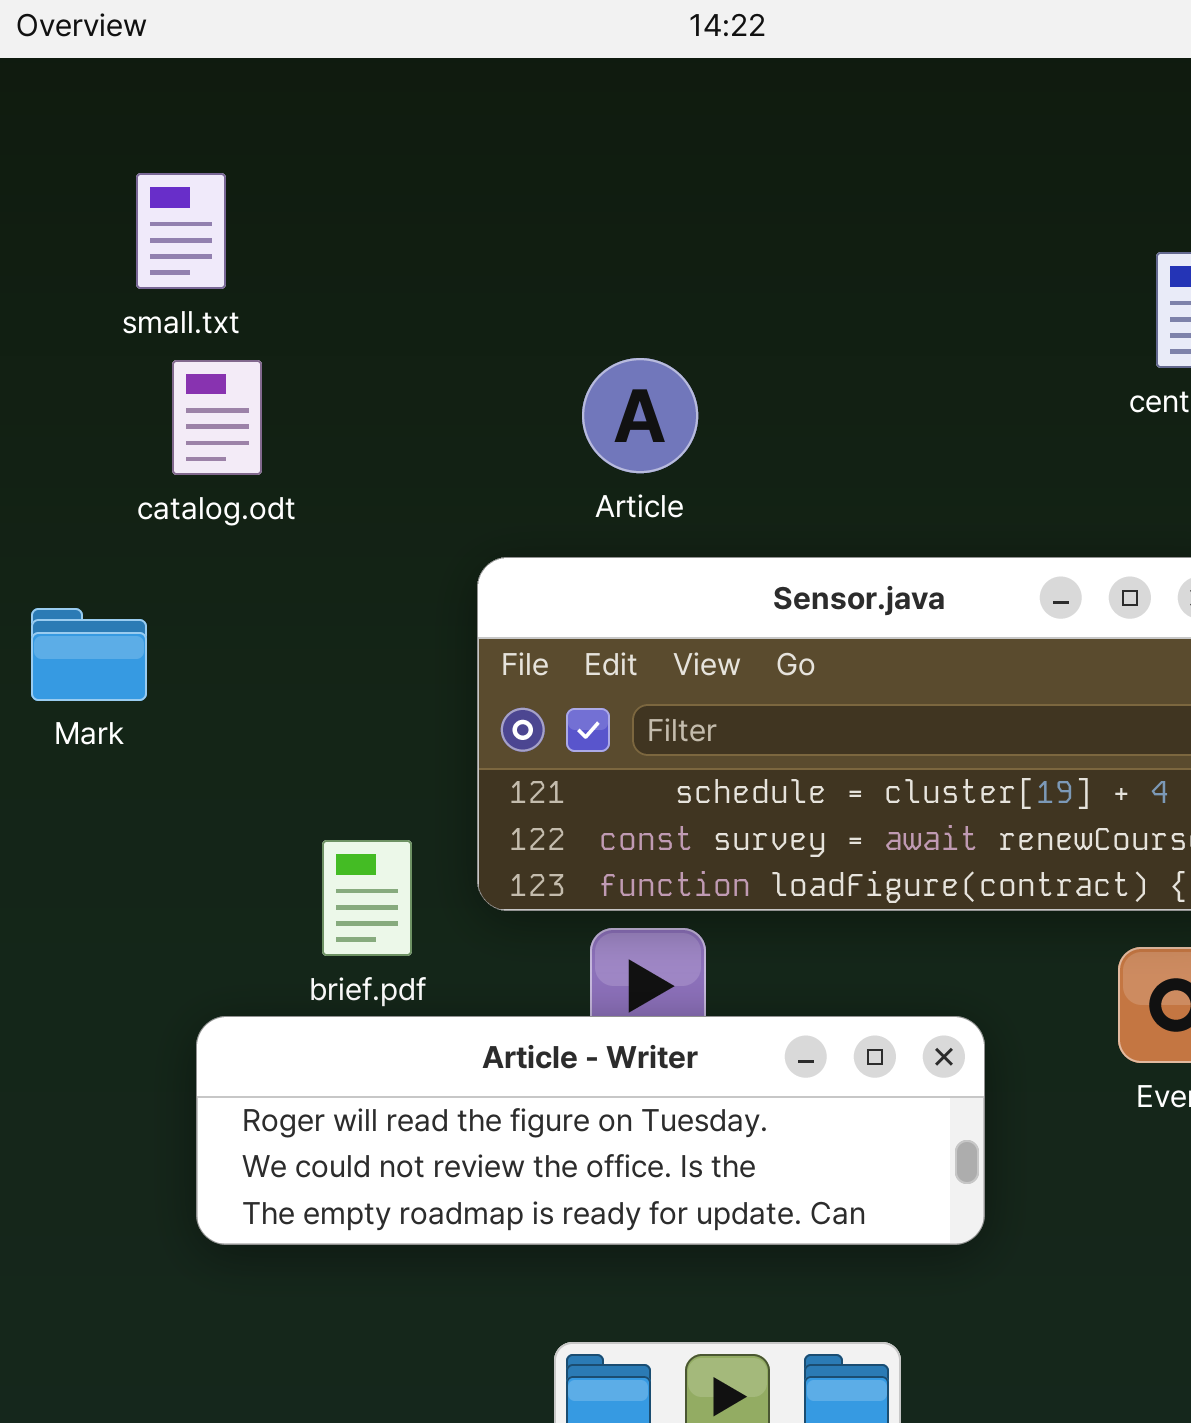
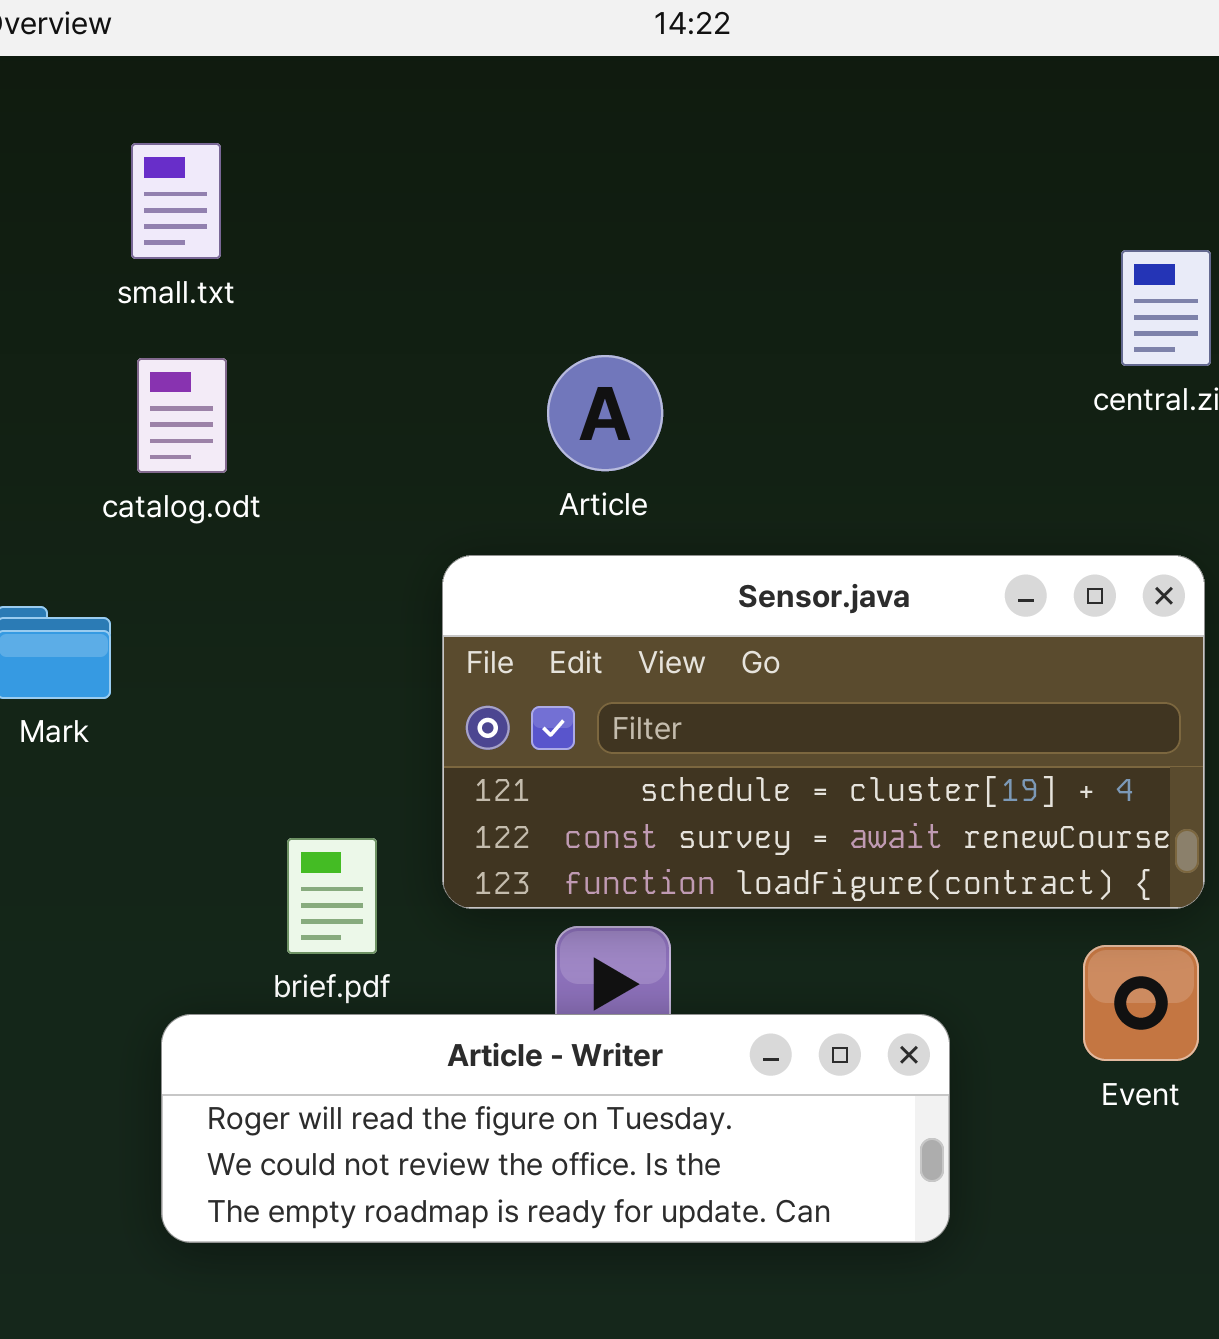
small.txt: [136,173,226,289] -> [131,143,221,259], moved

